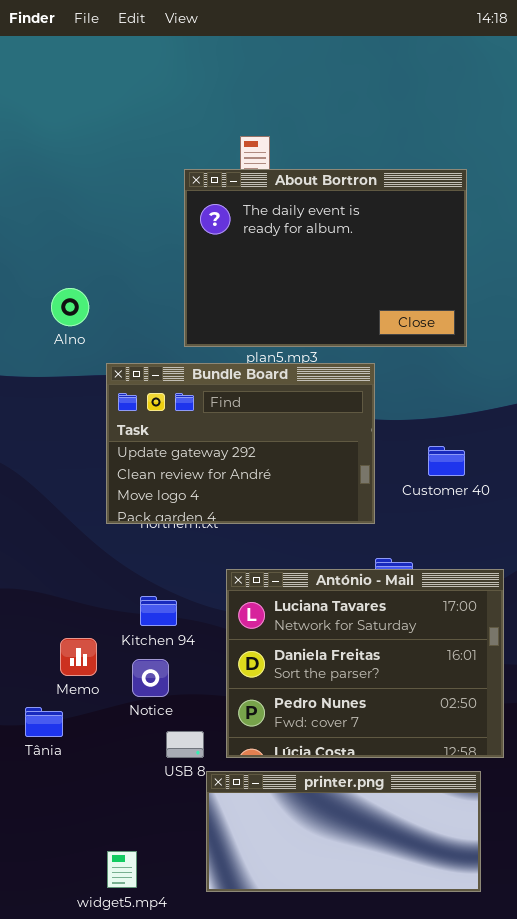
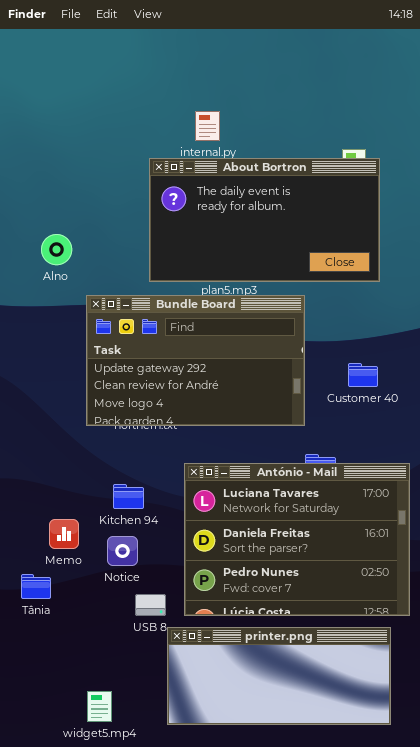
About Bortron: [184,169,467,347] -> [149,158,380,282], resized

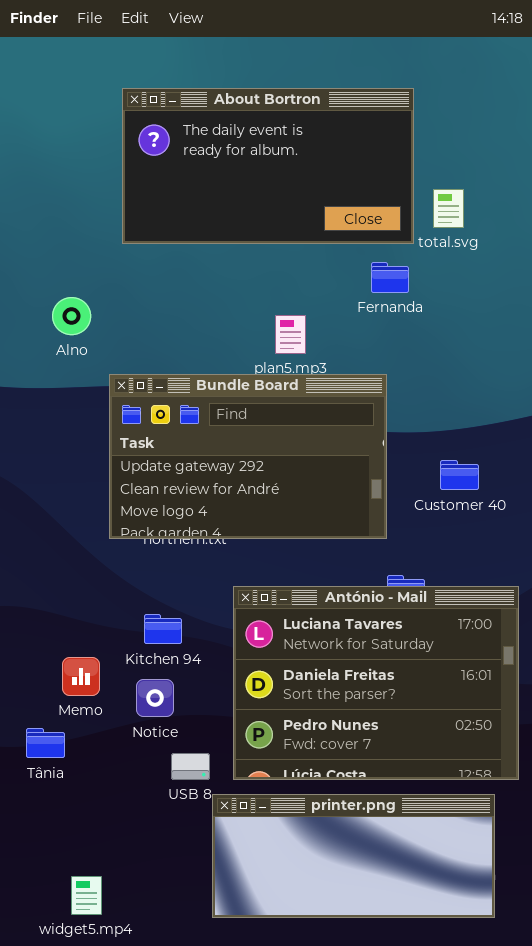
About Bortron: [149,158,380,282] -> [122,88,414,244], moved
widget5.mp4: [87,691,112,722] -> [71,876,102,915], moved

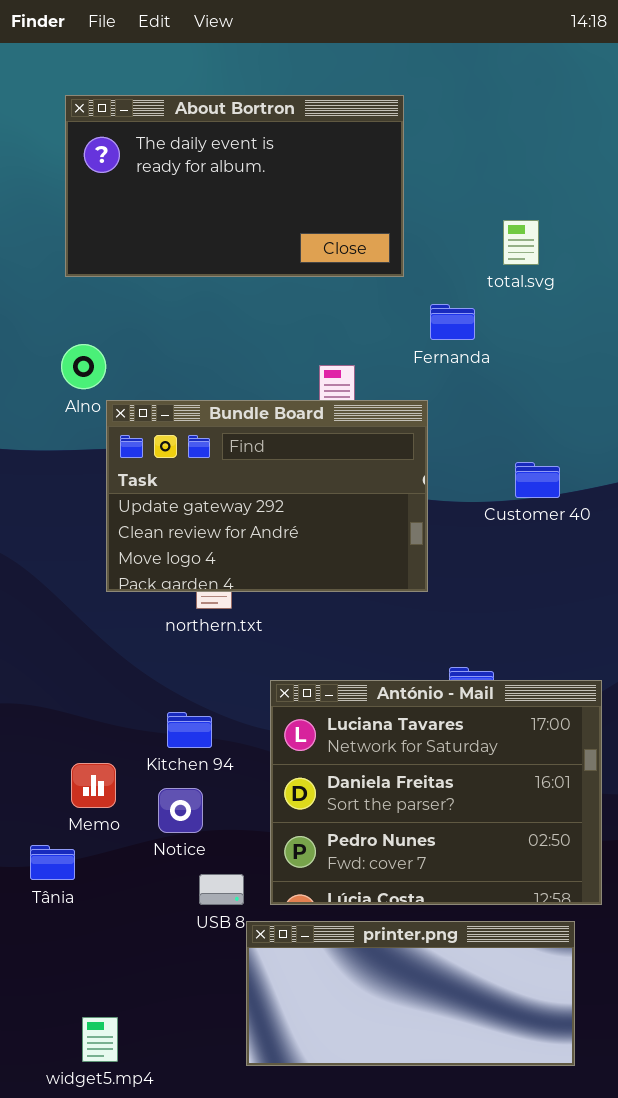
About Bortron: [122,88,414,244] -> [65,95,404,277], moved
Bundle Board: [109,374,387,539] -> [106,400,428,592], moved
Customer 40: [440,460,479,490] -> [515,462,560,498], moved

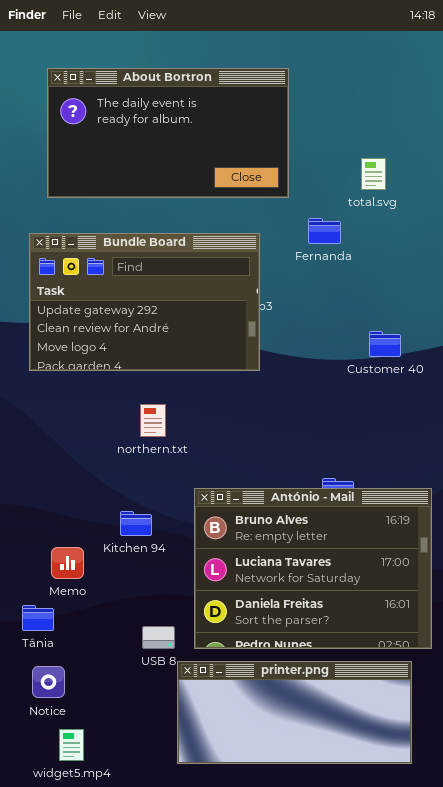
Bundle Board: [106,400,428,592] -> [29,233,260,371], moved
António - Mail: [270,680,602,905] -> [194,488,432,649], scrolled up 1 row
Notice: [158,788,203,833] -> [32,666,65,698], moved

